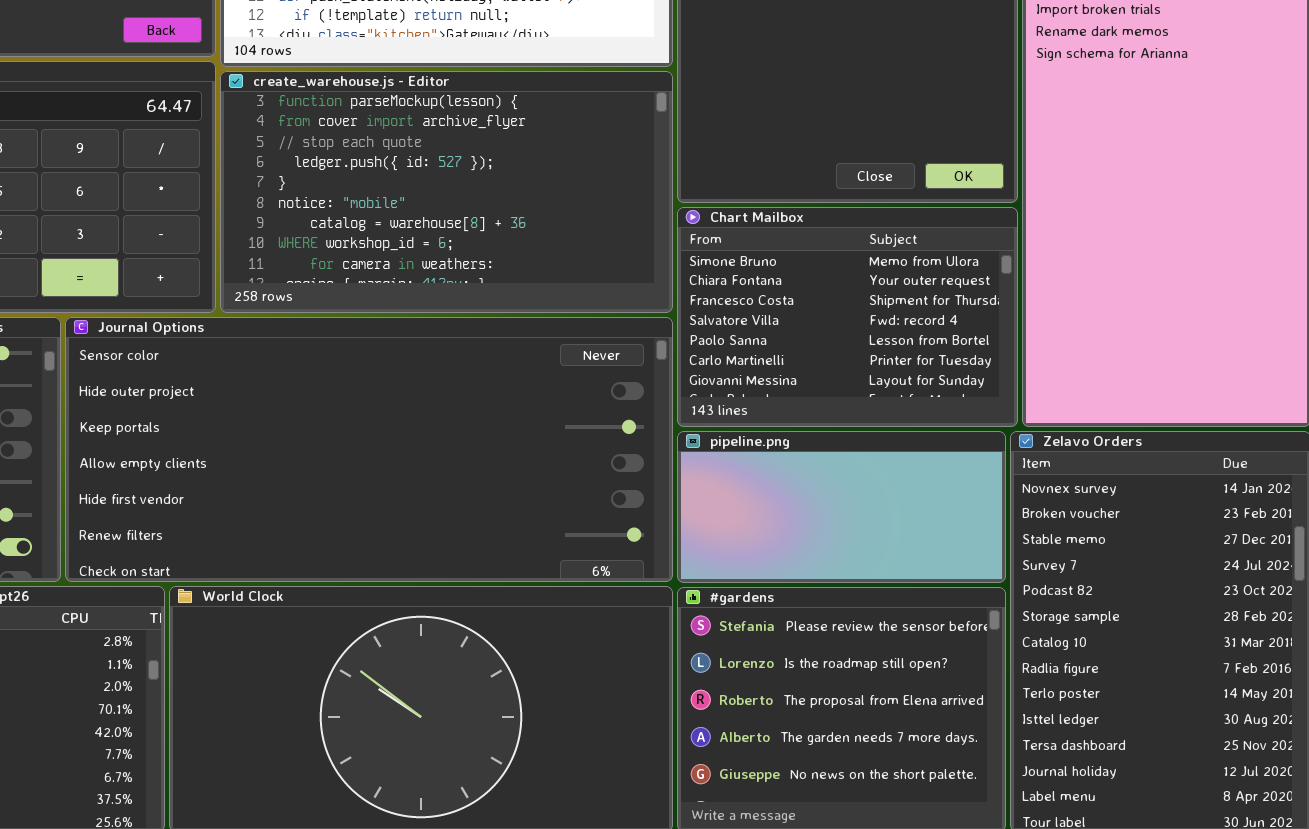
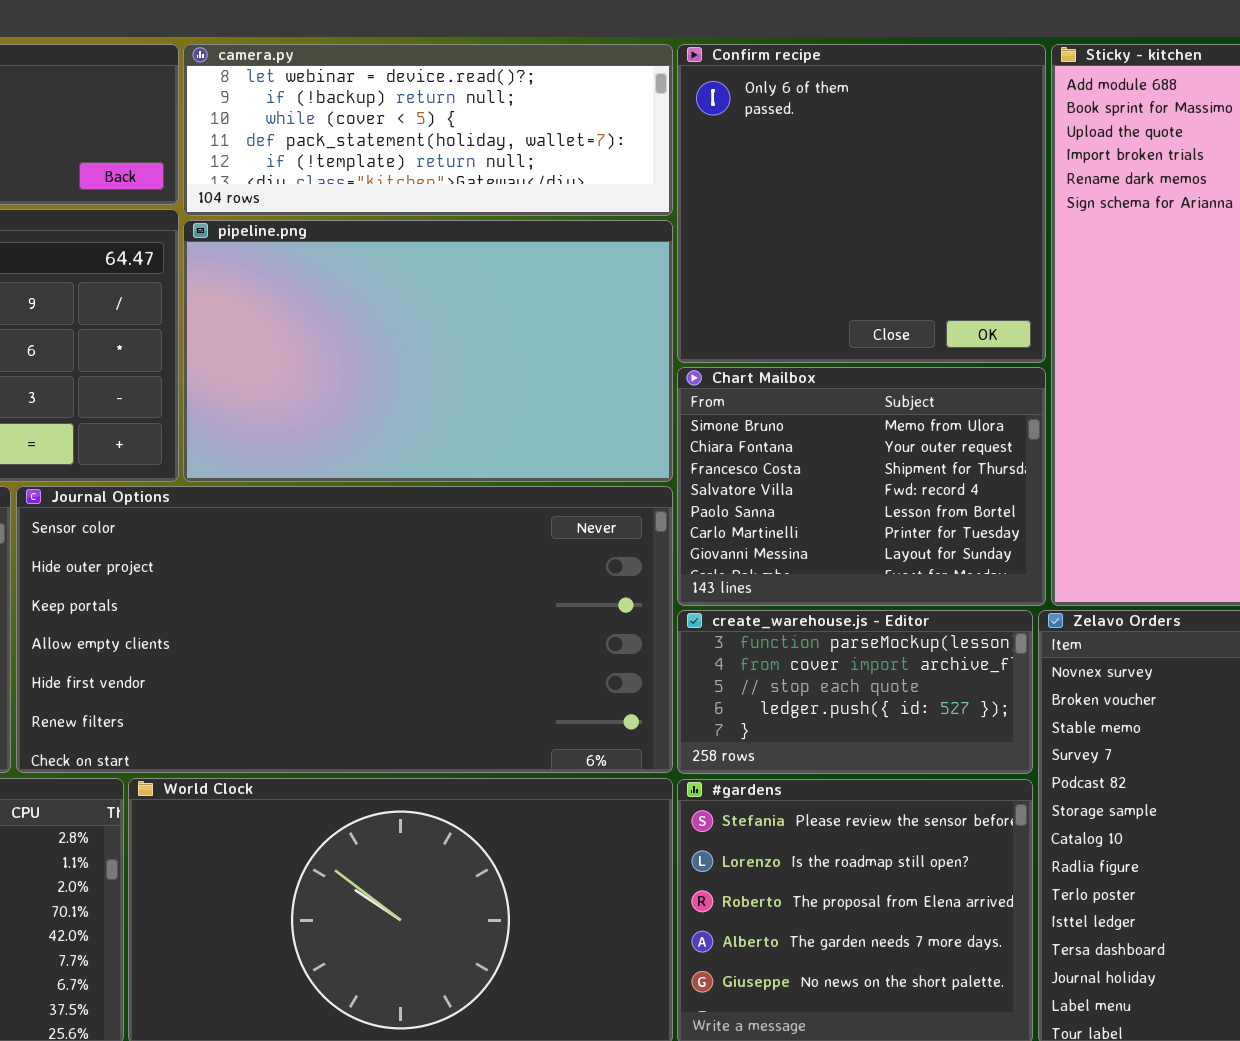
create_warehouse.js - Editor: [220,71,673,313] -> [677,610,1033,774], moved, resized
pipeline.png: [677,431,1006,583] -> [183,220,673,482], moved, resized

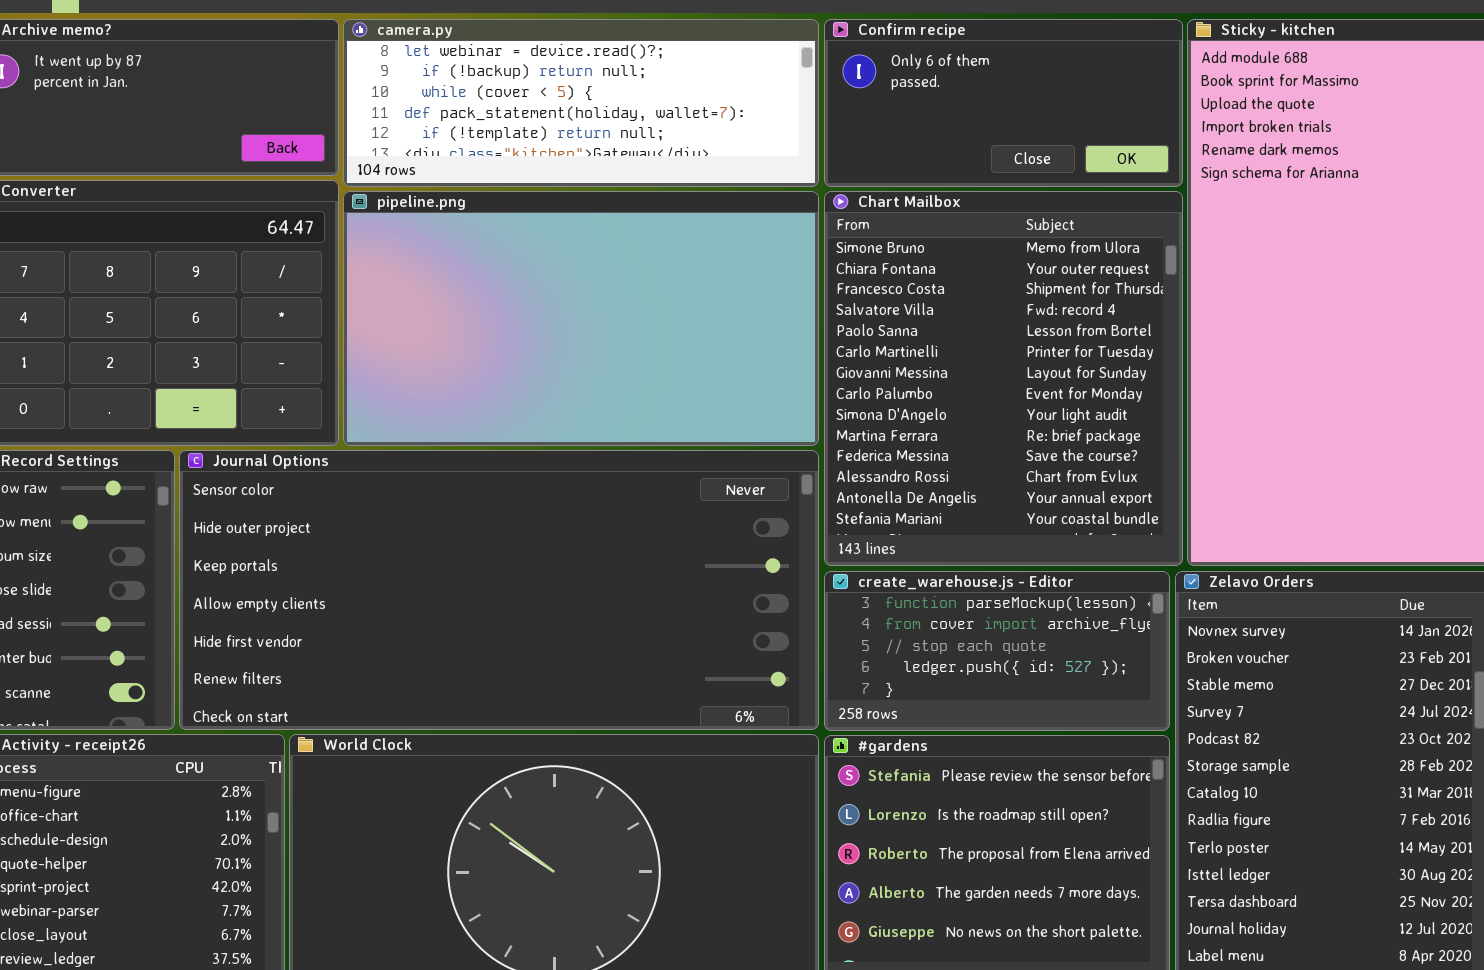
Confirm recipe: [677,44,1046,363] -> [824,19,1183,187], resized
Chart Mailbox: [677,367,1046,606] -> [824,191,1183,566], resized

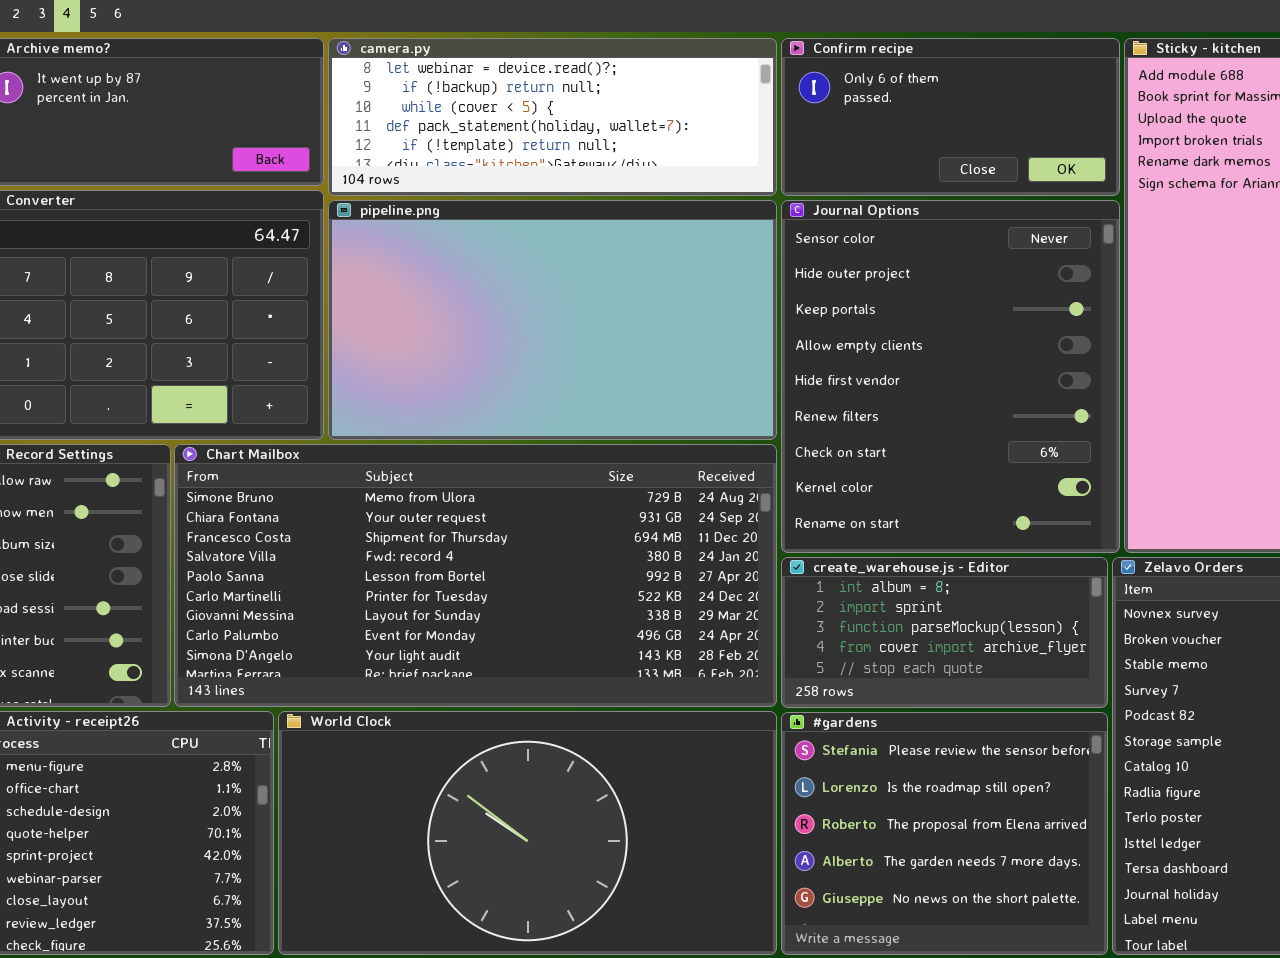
Chart Mailbox: [824,191,1183,566] -> [174,444,777,707], moved, resized
Journal Options: [179,450,819,730] -> [781,200,1120,553], moved, resized
create_warehouse.js - Editor: [824,571,1170,731] -> [781,557,1108,708], scrolled up 2 rows

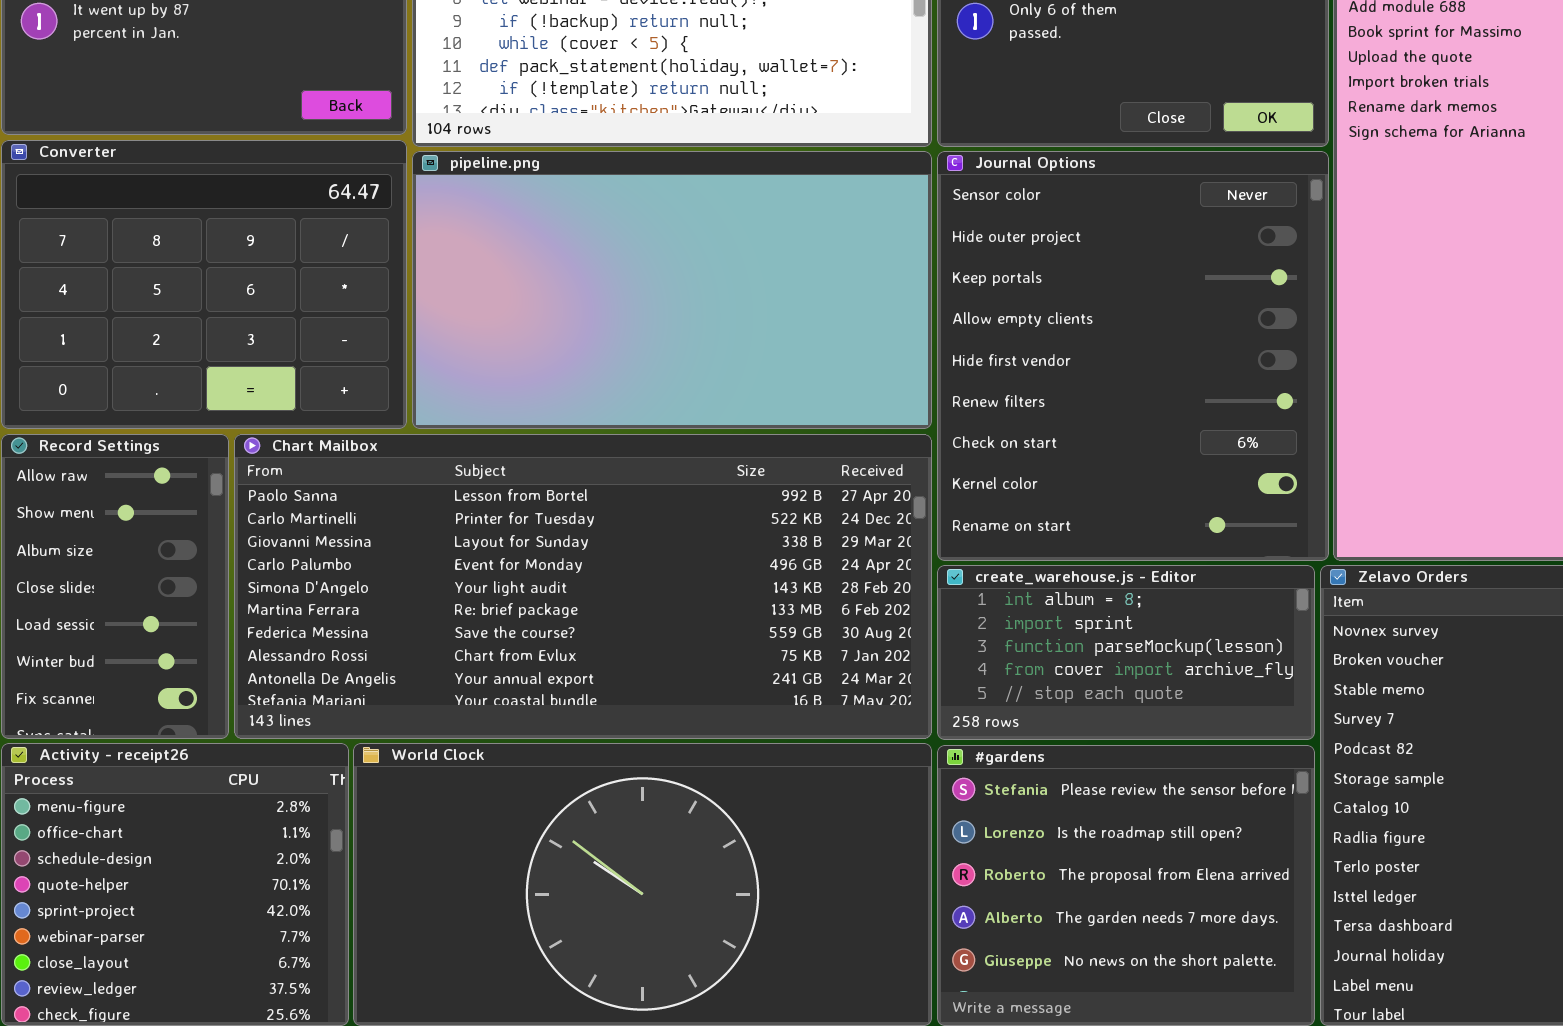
Chart Mailbox: [174,444,777,707] -> [234,434,932,739], scrolled down 4 rows

